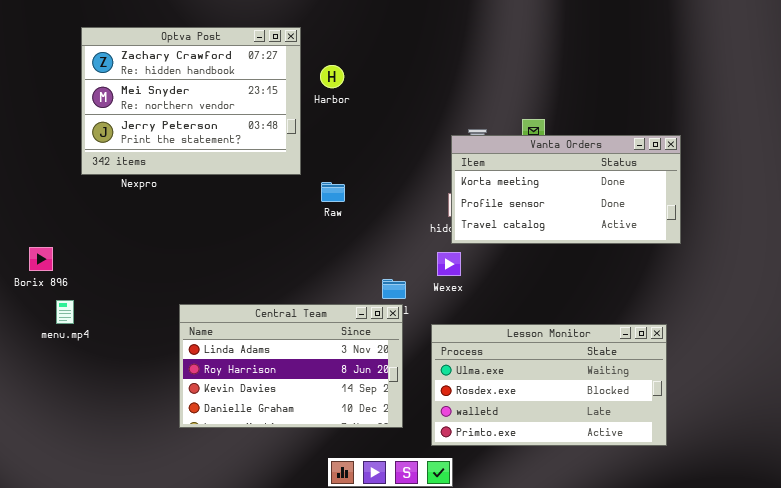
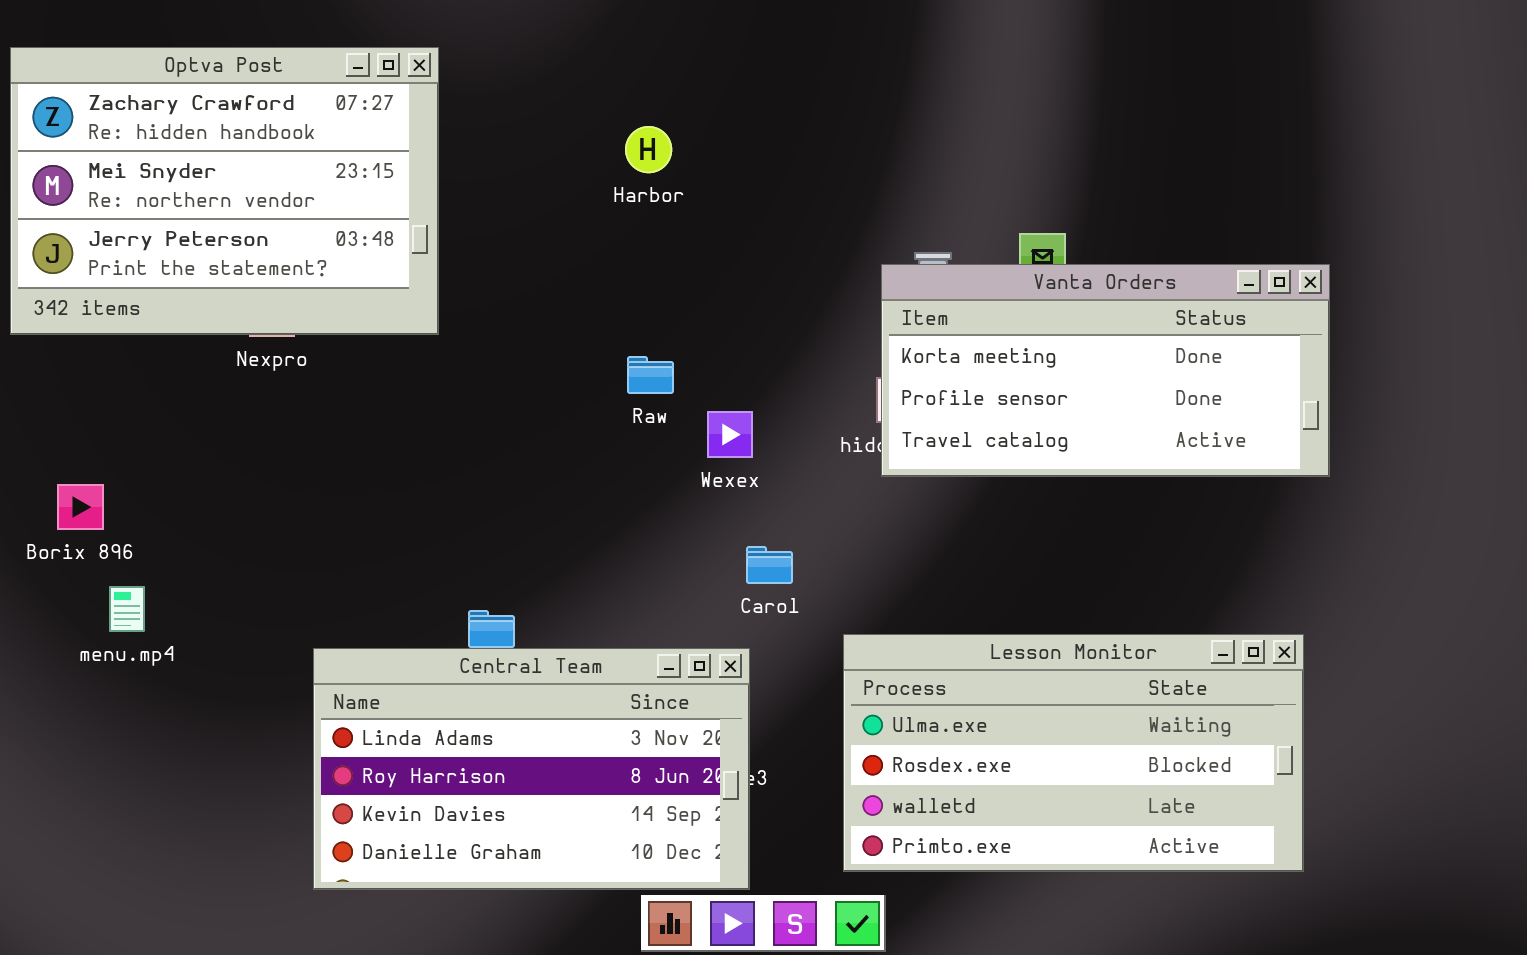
Optva Post: [81,27,301,175] -> [10,47,439,335], moved
Wexex: [437,252,461,276] -> [707,411,753,458], moved
Central Team: [179,304,403,428] -> [313,648,750,890], moved

